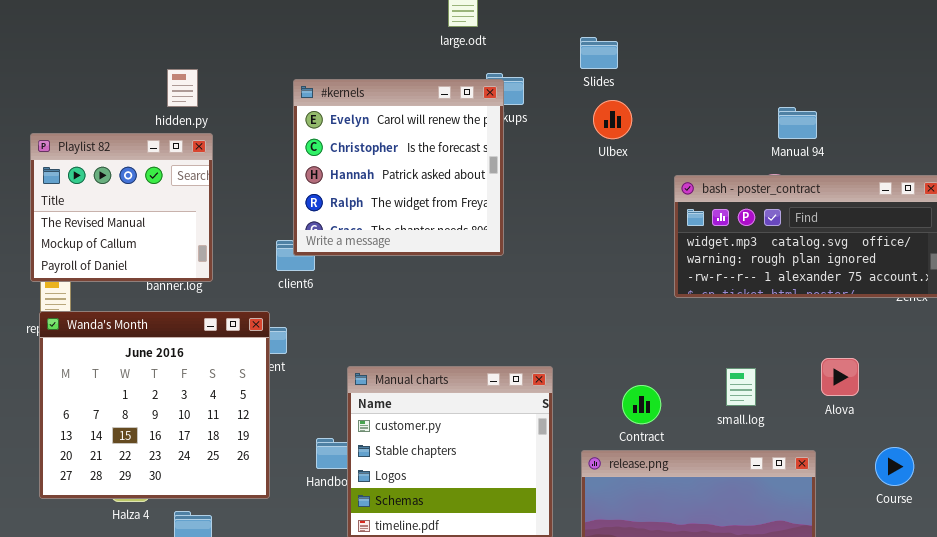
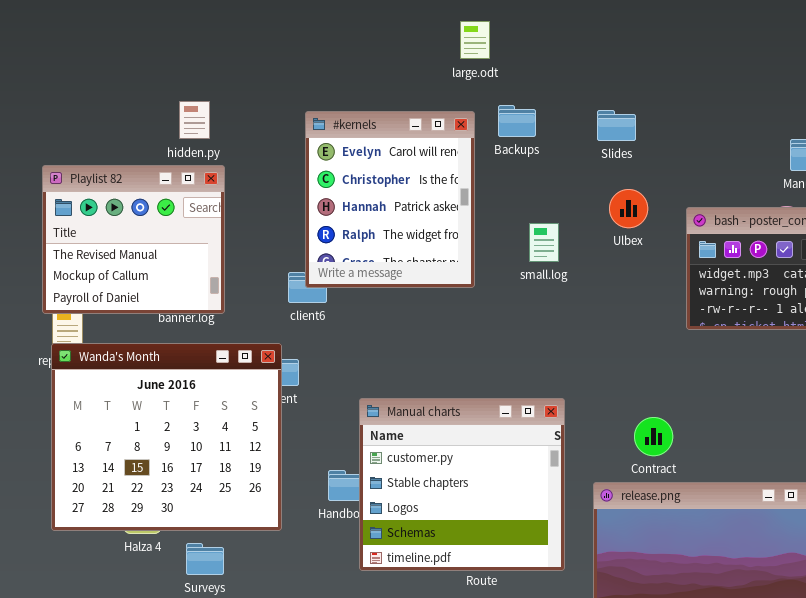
Slides: [580,37,618,69] -> [597,110,636,141], moved
#kernels: [293,79,504,256] -> [305,111,475,288], resized
Ulbex: [593,100,632,139] -> [609,189,648,228], moved
small.log: [726,368,756,406] -> [529,223,559,262], moved

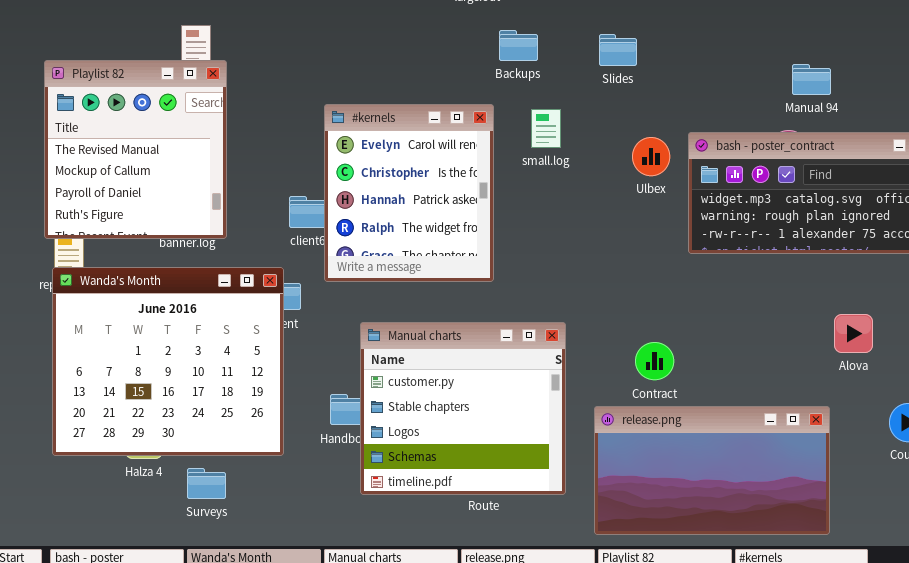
#kernels: [305,111,475,288] -> [324,104,494,282], moved
Playlist 82: [42,165,225,314] -> [44,60,227,239], resized
Ulbex: [609,189,648,228] -> [632,137,670,176], moved
small.log: [529,223,559,262] -> [531,109,561,148], moved

